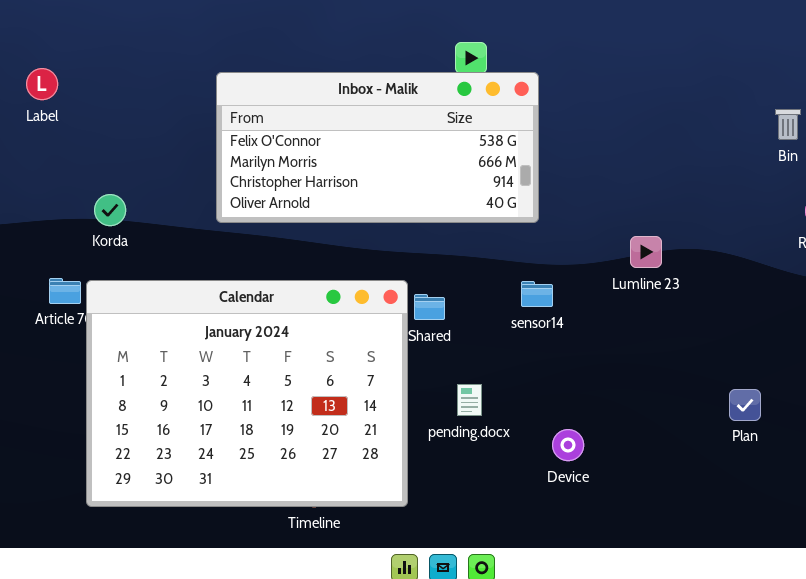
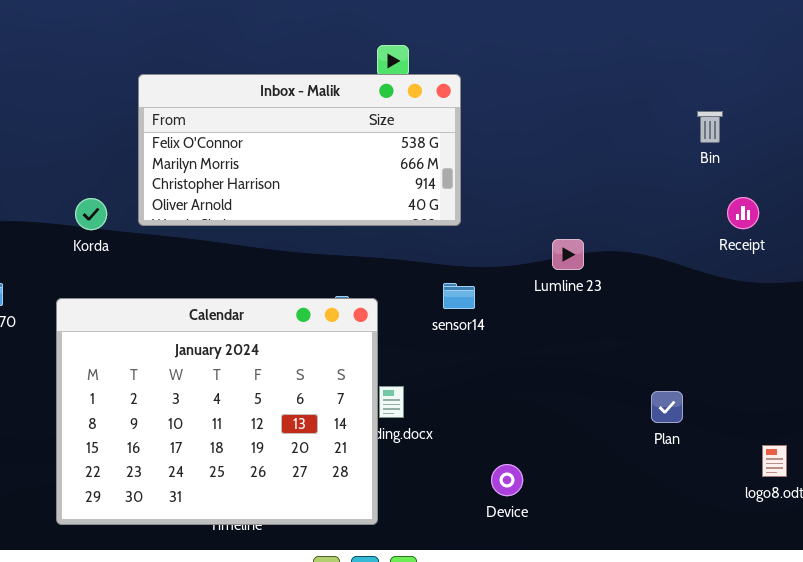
Korda: [94,194,126,226] -> [75,198,107,230], moved
Calendar: [86,280,408,507] -> [56,298,378,525], moved
Device: [552,429,584,461] -> [491,464,523,496], moved

